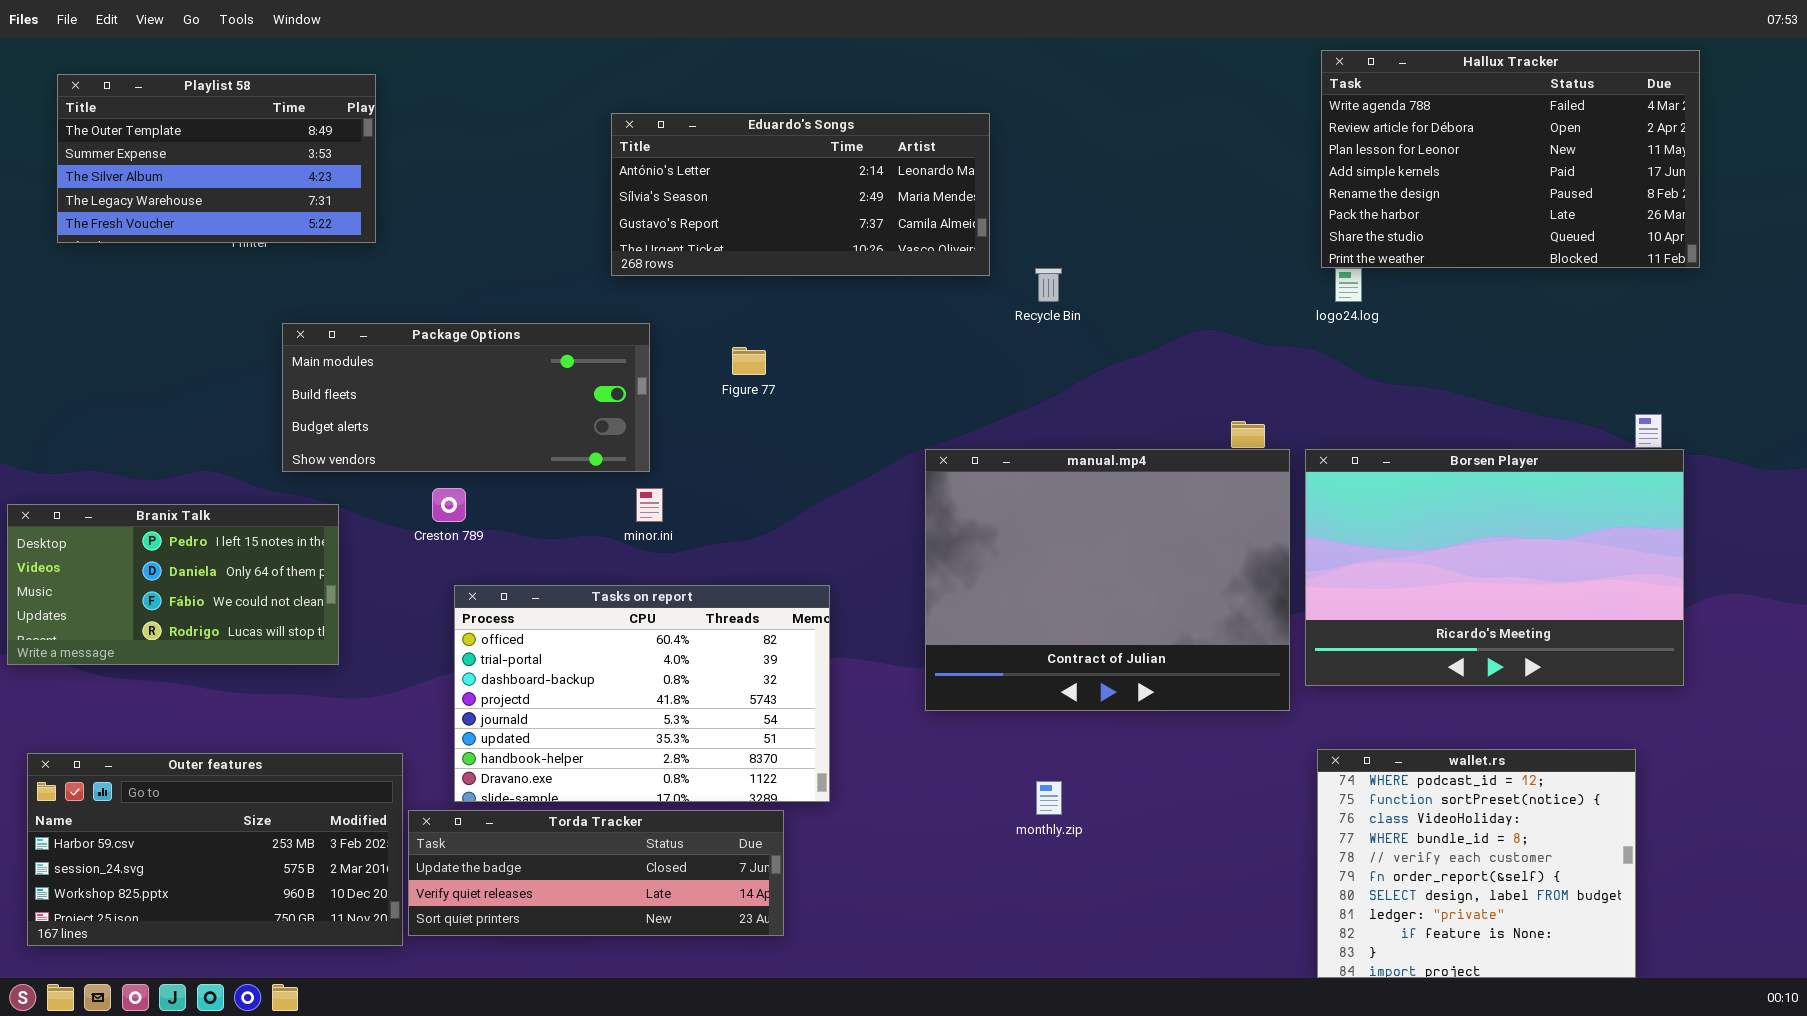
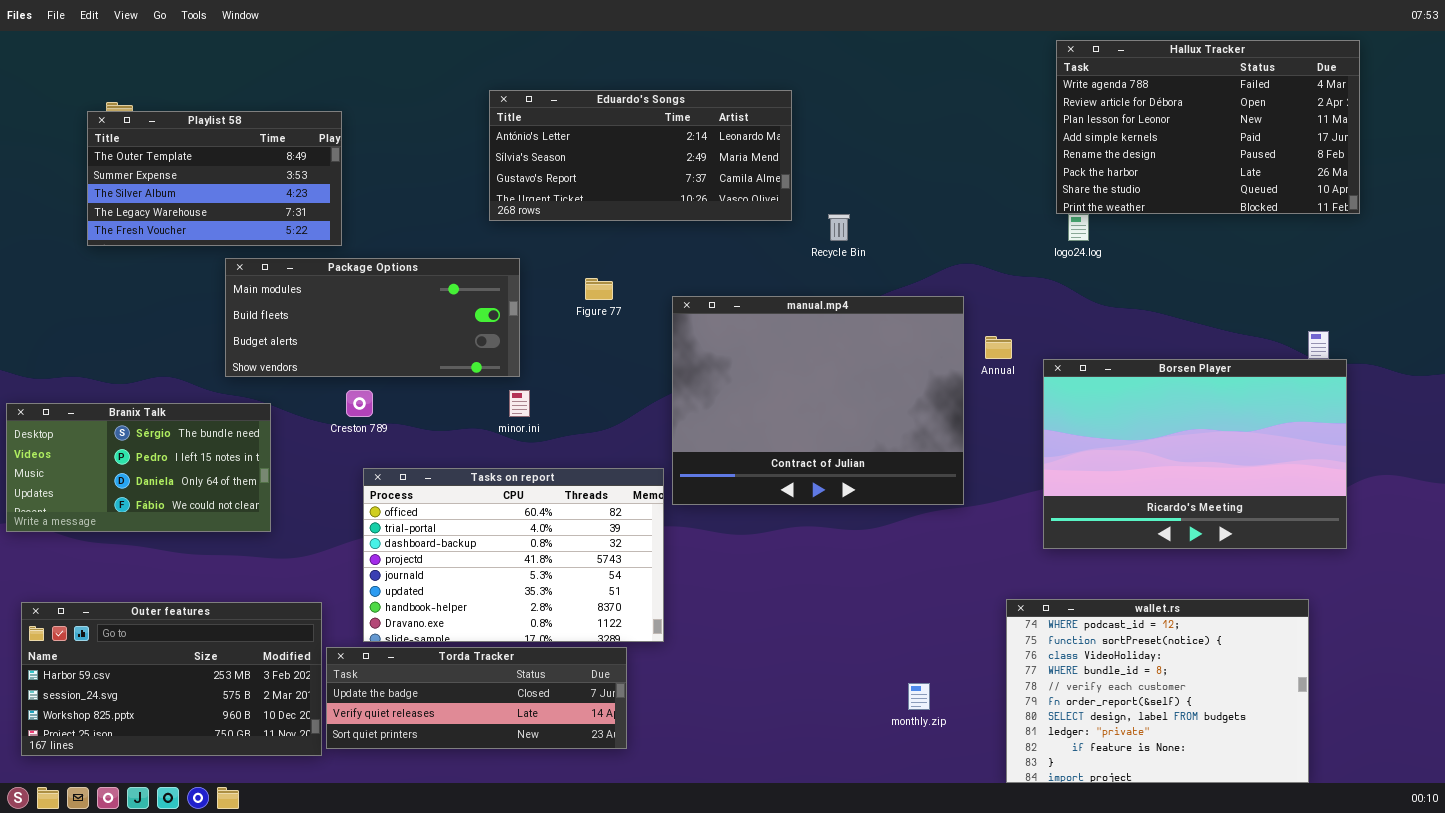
Playlist 58: [57,74,376,243] -> [87,111,342,246], moved
manual.mp4: [925,449,1290,711] -> [672,296,964,505], moved
Branix Talk: [7,504,339,665] -> [6,403,271,532], scrolled up 1 row
wallet.rs: [1317,749,1636,978] -> [1006,599,1309,783], resized
monthly.zip: [1036,781,1062,815] -> [908,683,930,710], moved

